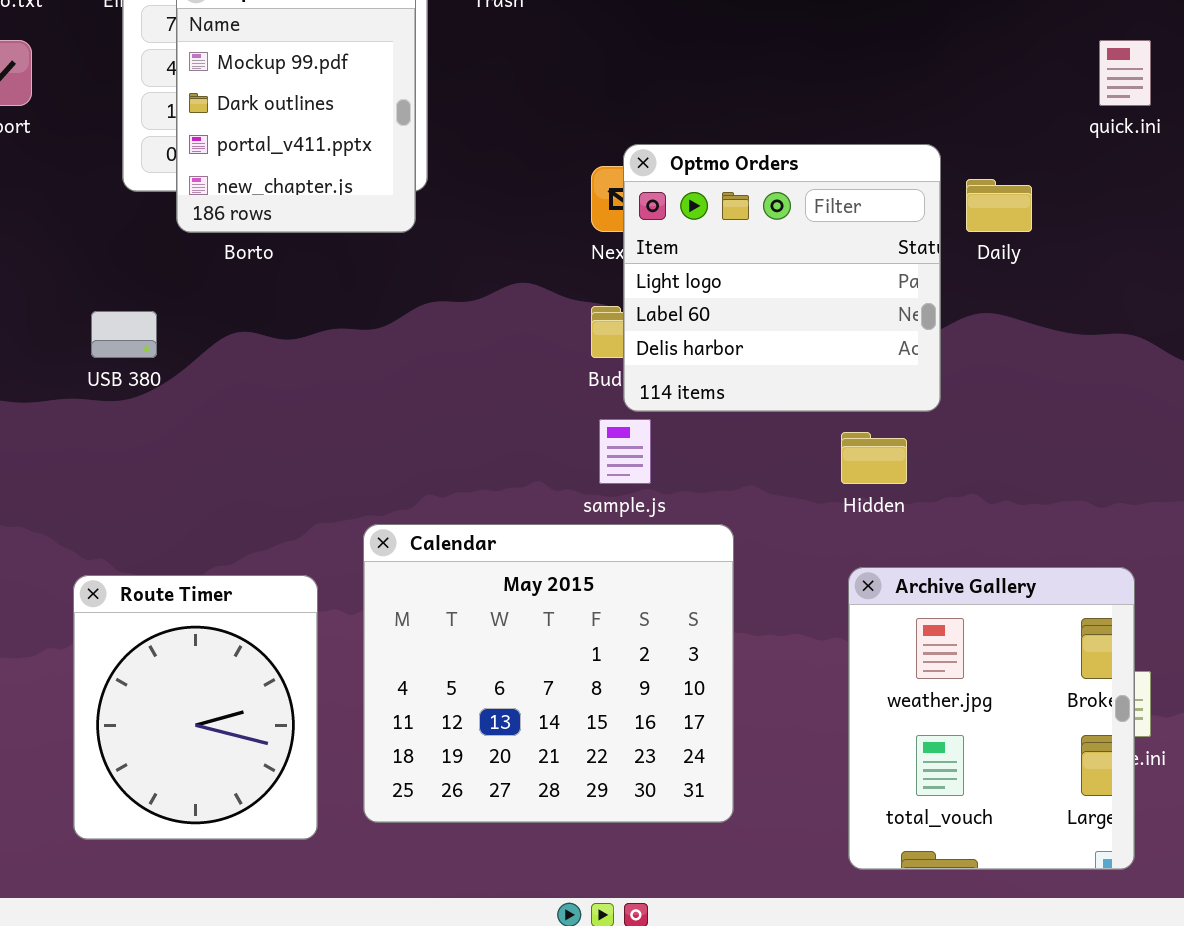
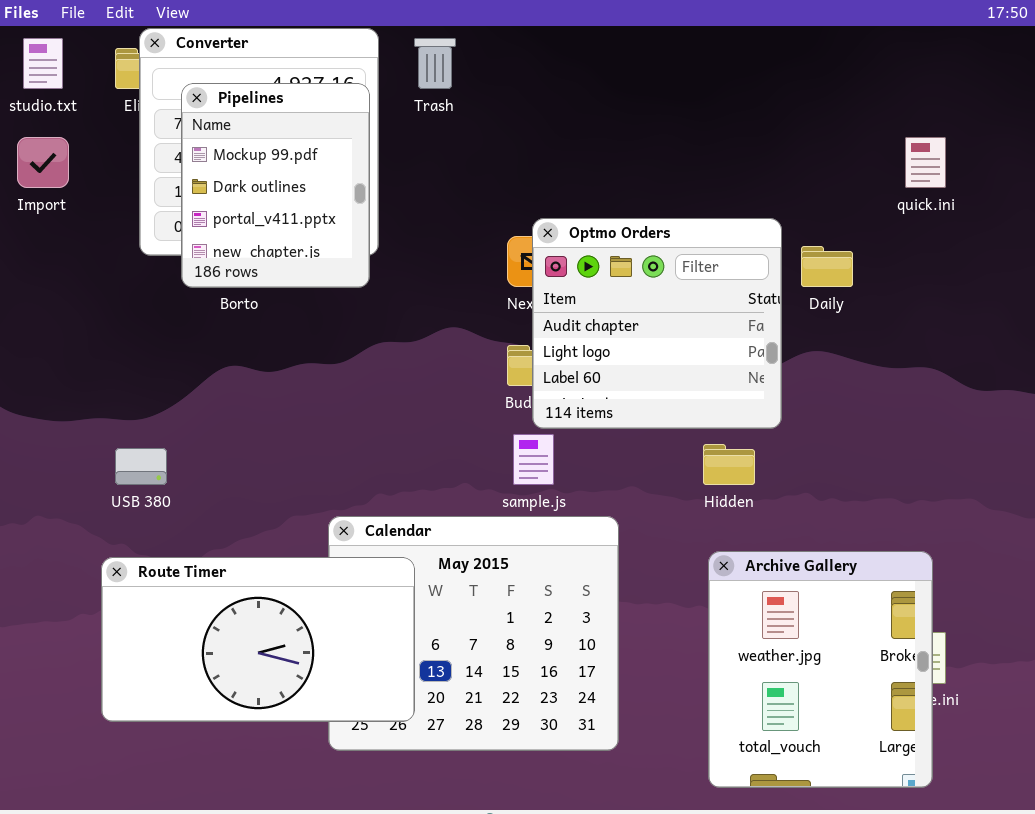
Optmo Orders: [623,144,941,412] -> [532,218,782,429], scrolled up 1 row
USB 380: [91,311,157,358] -> [115,448,167,485], moved
Route Timer: [73,575,318,840] -> [101,557,415,722], resized

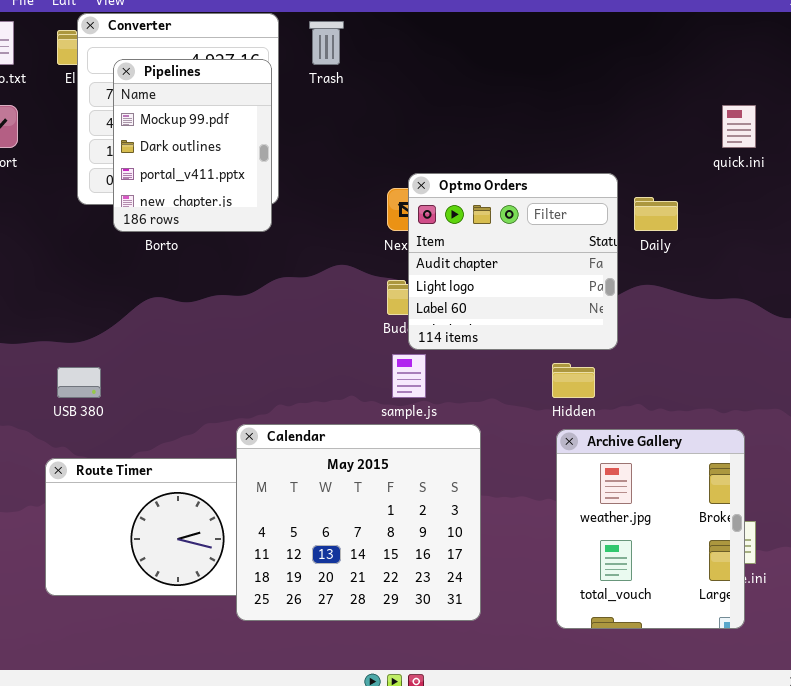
Calendar: [328,516,619,751] -> [236,424,481,621], raised
Archive Gallery: [708,551,933,788] -> [556,429,745,629], moved

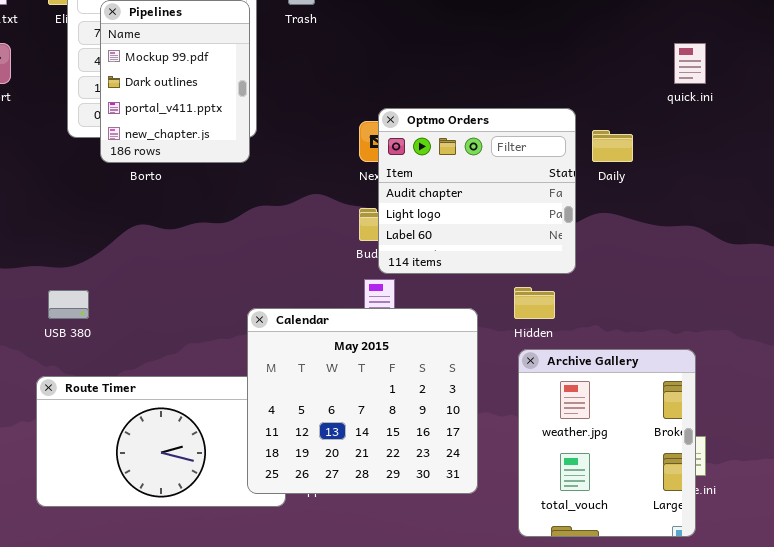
Calendar: [236,424,481,621] -> [247,308,478,494], moved

